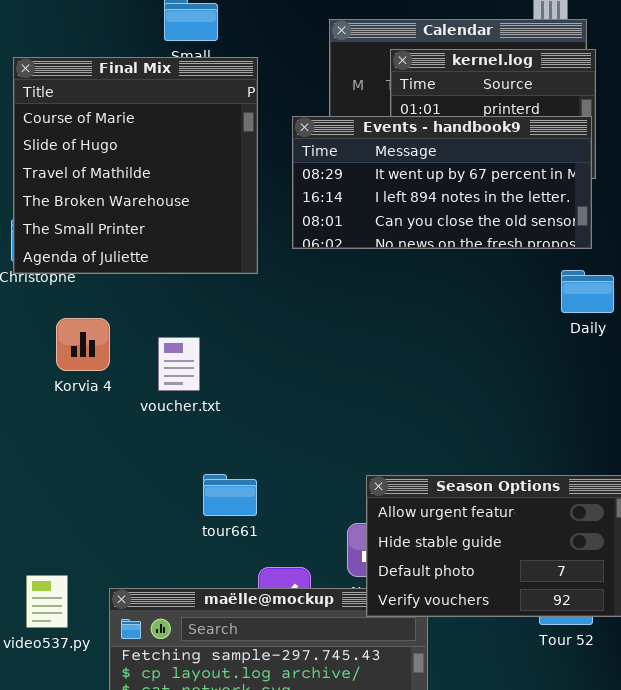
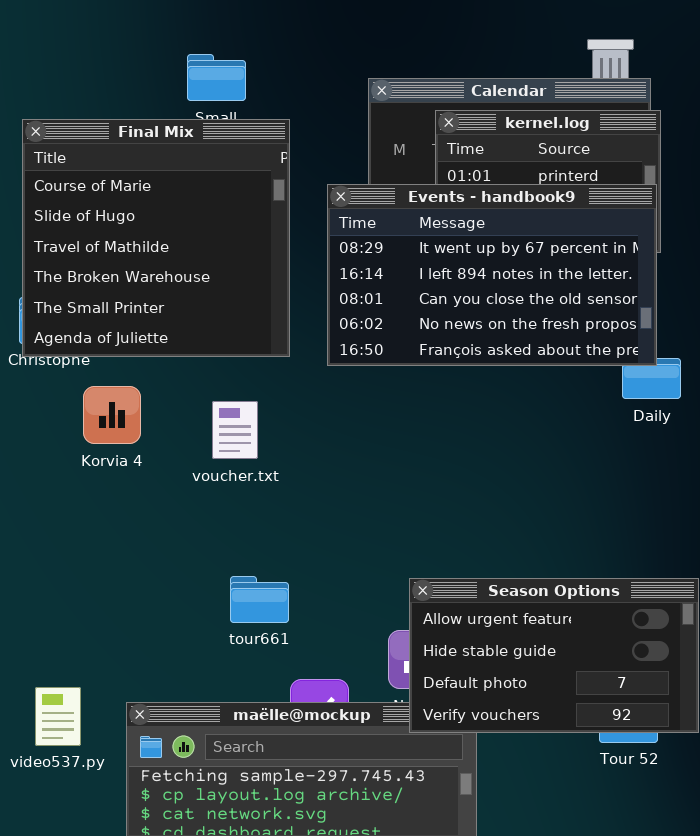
Events - handbook9: [292,116,592,249] -> [327,184,657,366], resized
Korvia 4: [56,318,110,371] -> [83,386,141,444], moved
voucher.txt: [158,337,200,391] -> [212,401,258,459], moved

